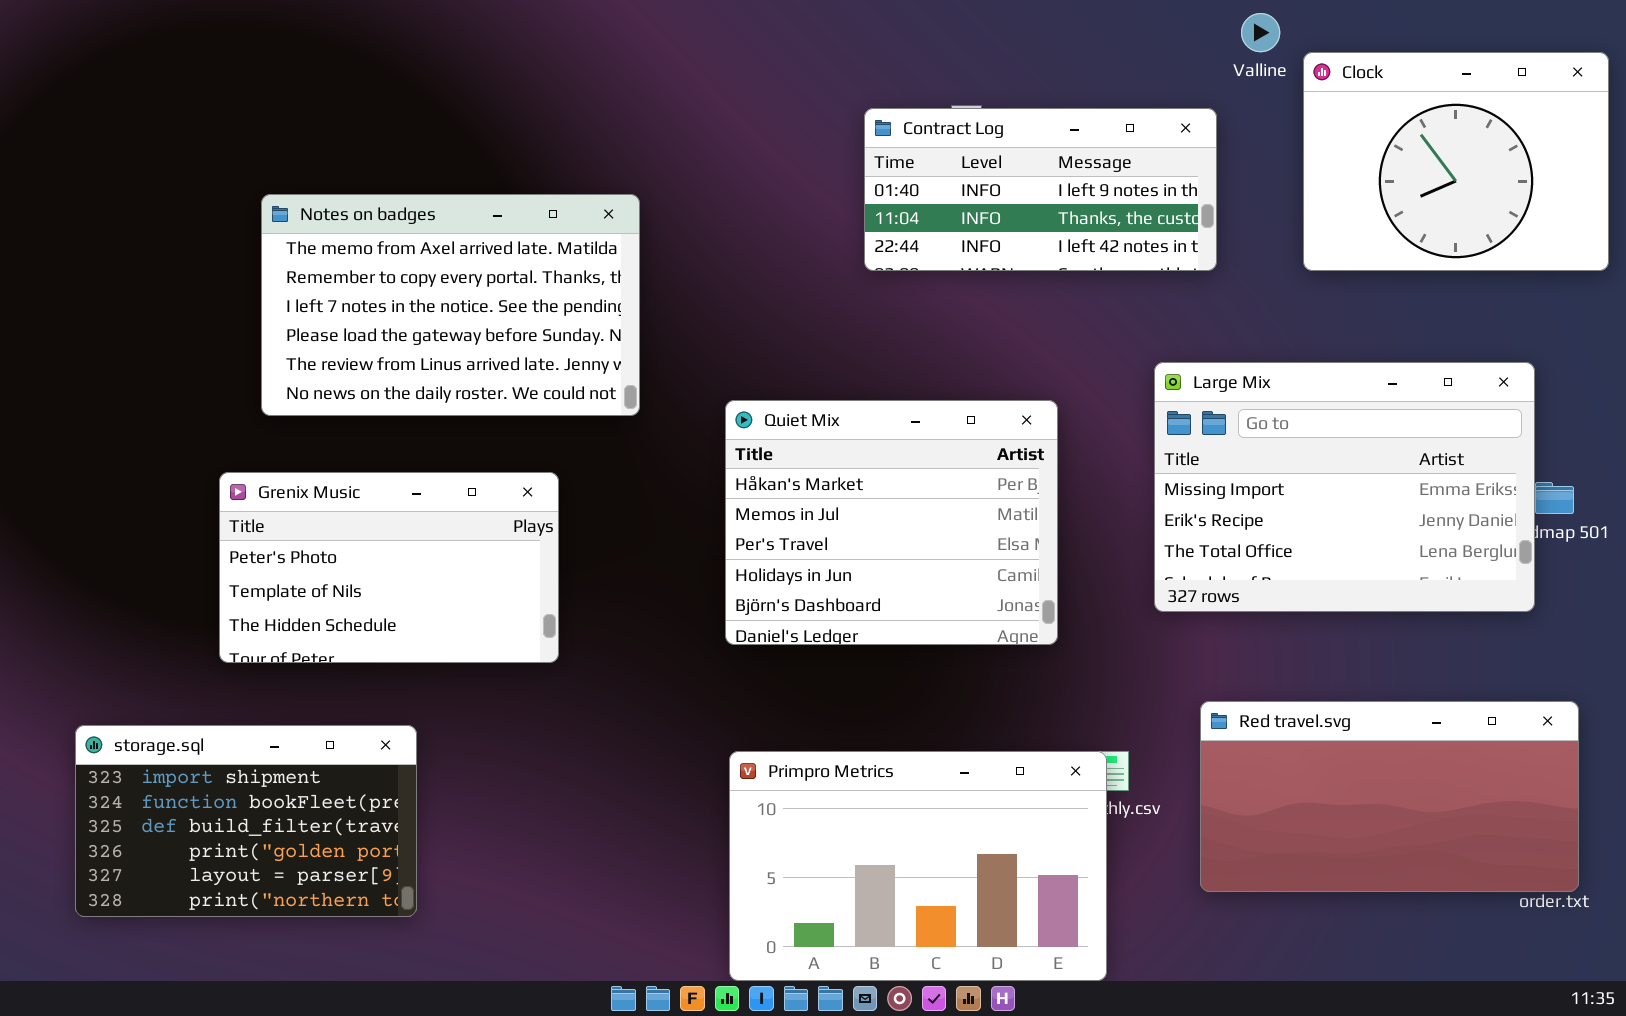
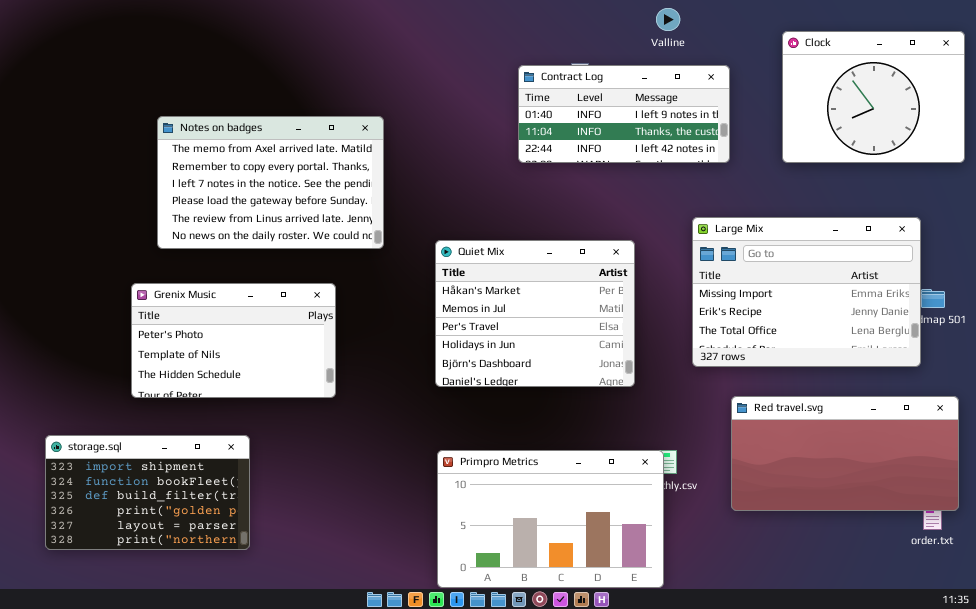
Valline: [1241,13,1280,52] -> [656,8,680,31], moved
Red travel.svg: [1200,701,1579,892] -> [731,396,959,511], moved

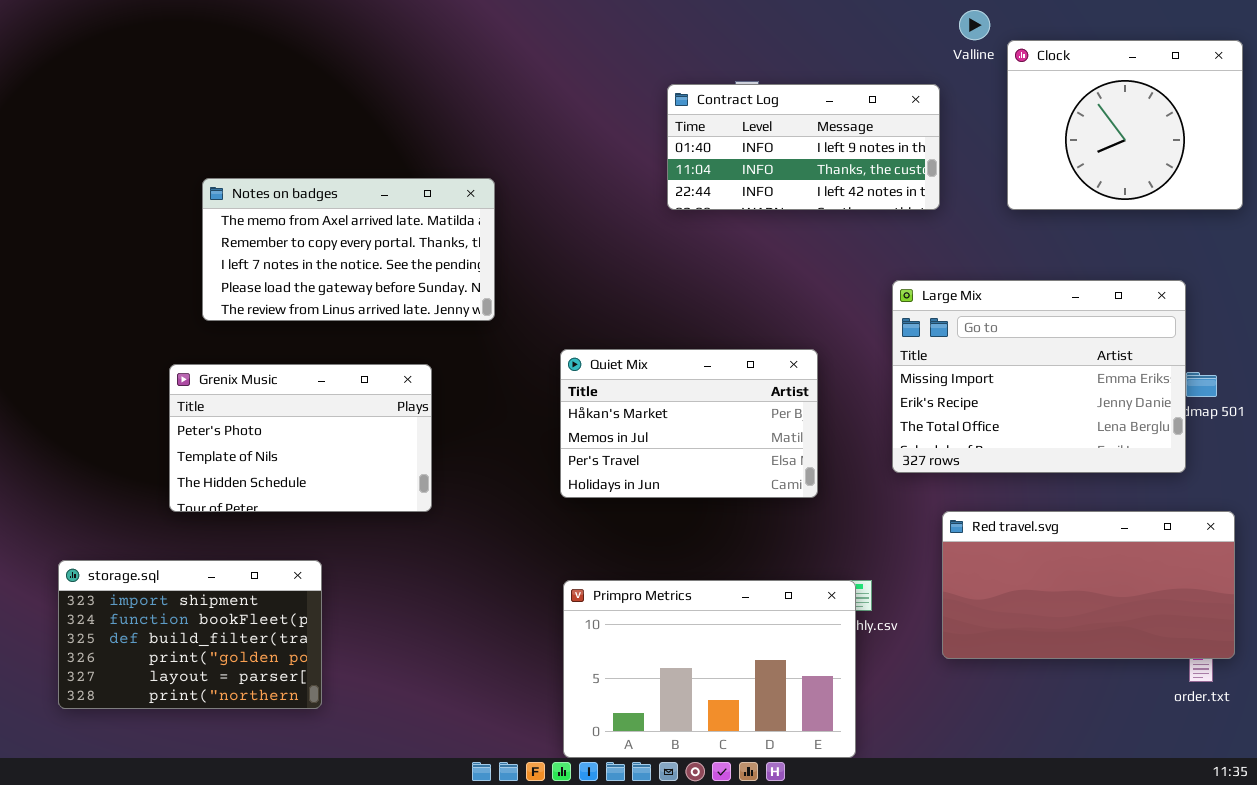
Valline: [656,8,680,31] -> [959,10,990,40], moved
Notes on badges: [157,116,384,249] -> [202,178,495,321], resized
Quiet Mix: [435,240,635,387] -> [560,349,818,498], resized

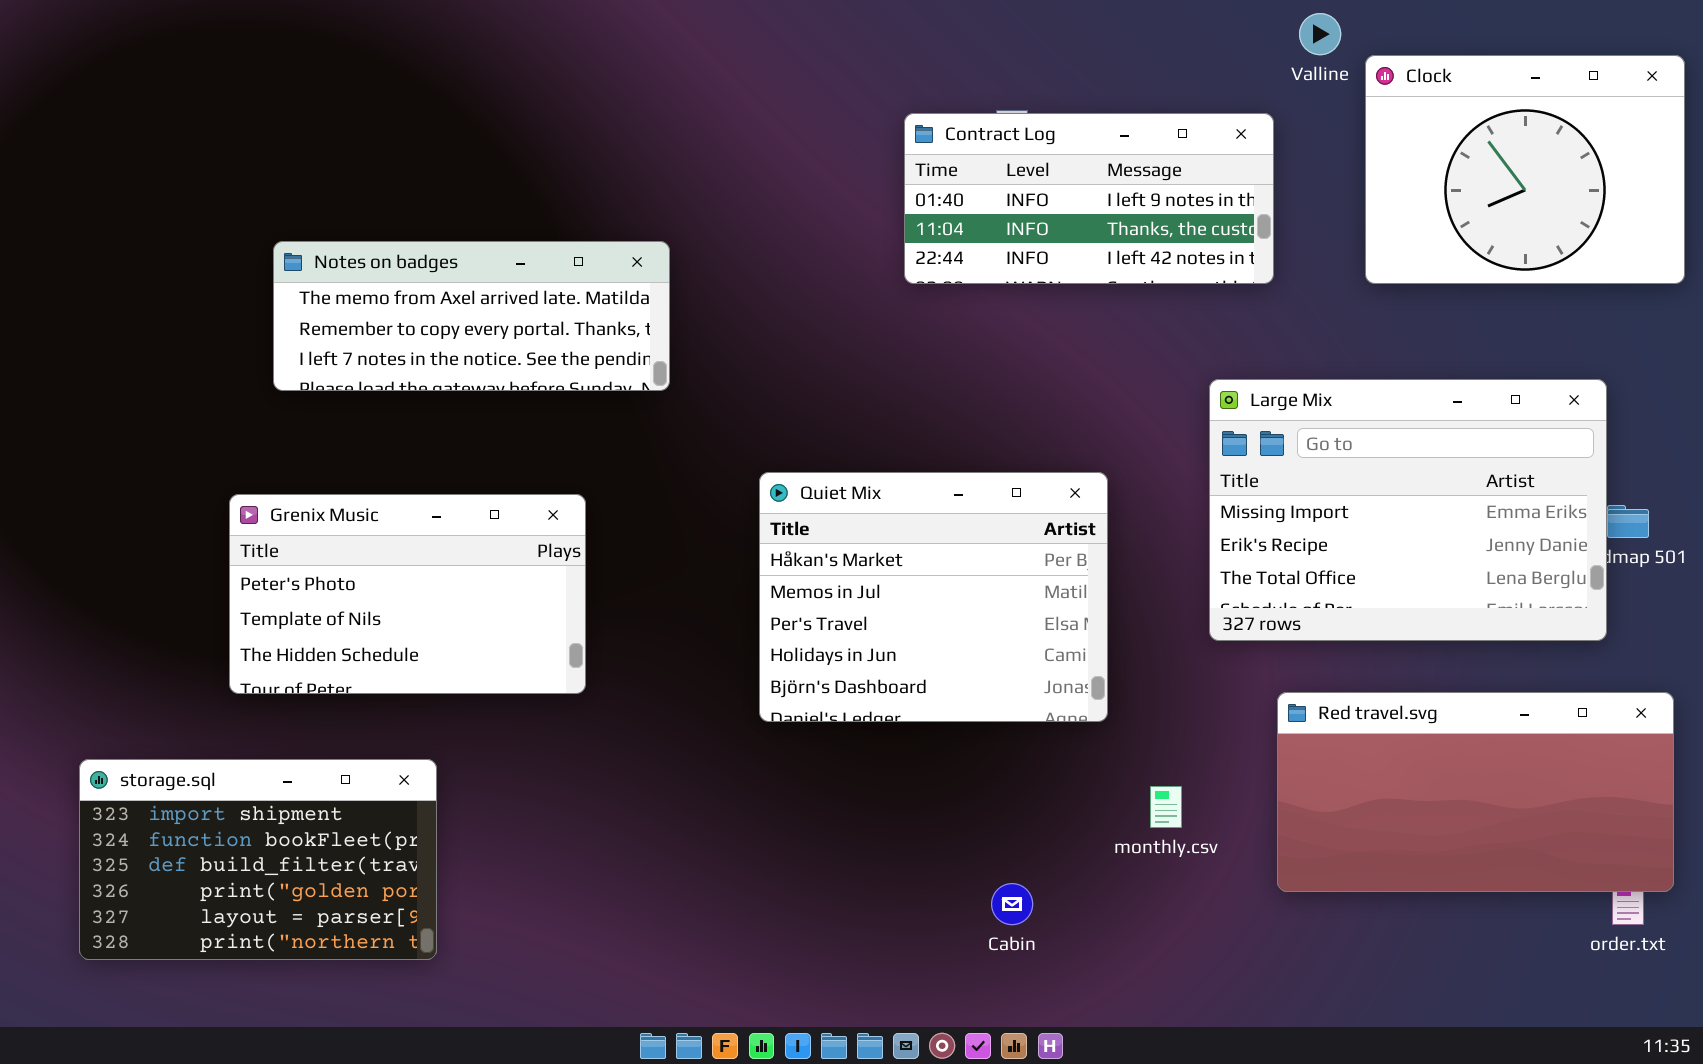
Notes on badges: [202,178,495,321] -> [273,241,670,391], resized
Quiet Mix: [560,349,818,498] -> [759,472,1108,722], resized
Primpro Metrics: [563,580,856,758] -> none, closed

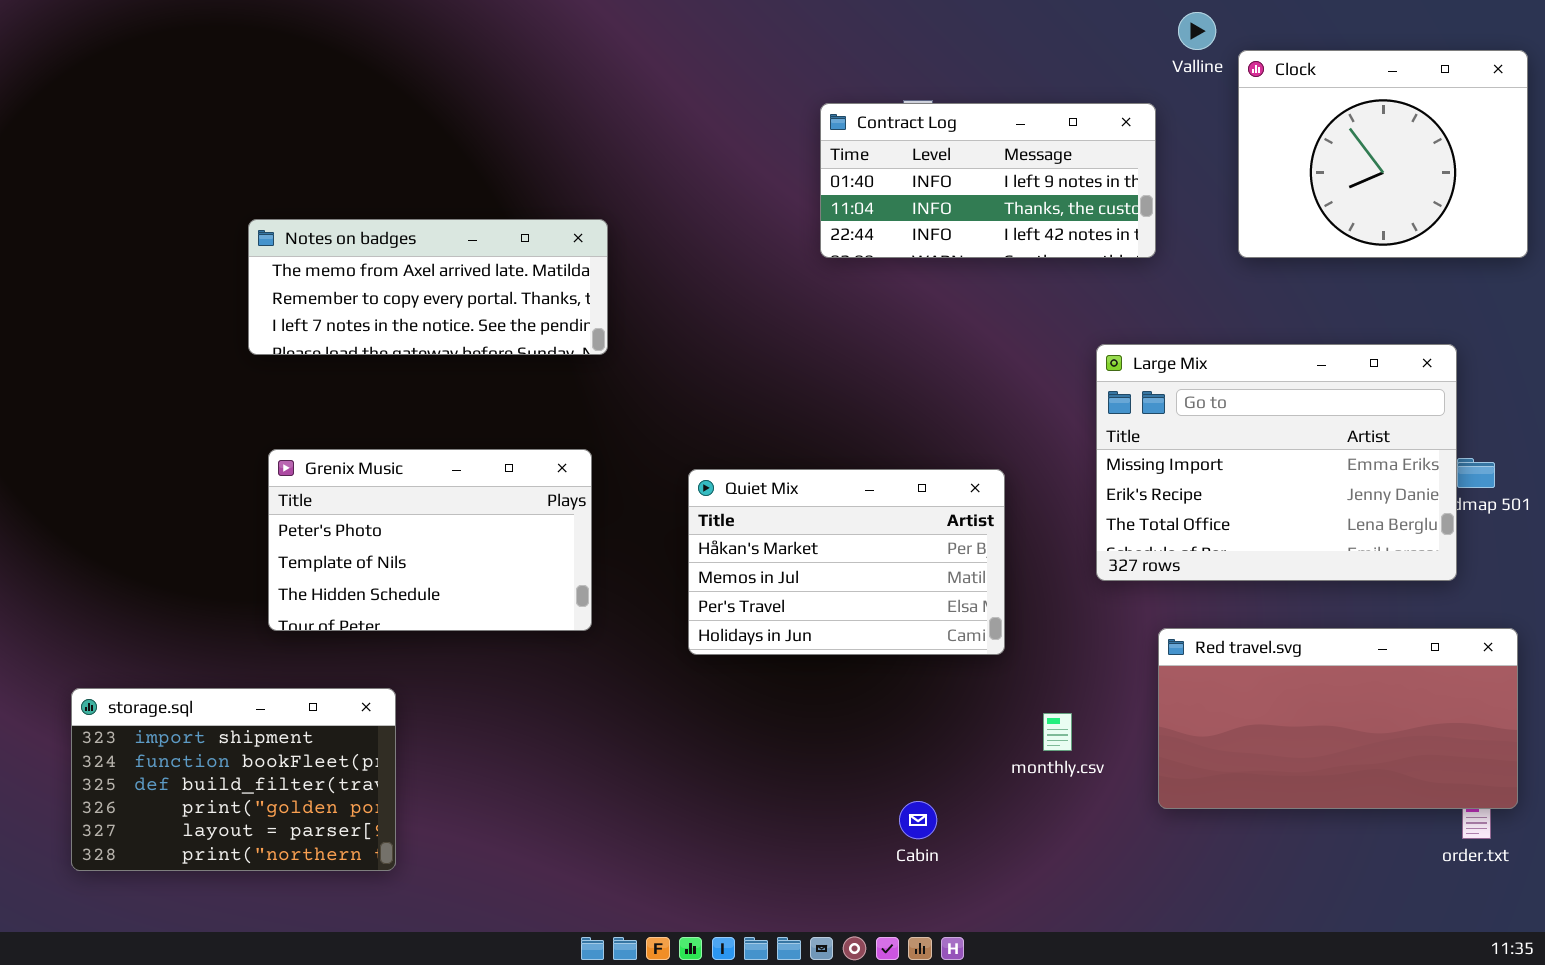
Quiet Mix: [759,472,1108,722] -> [688,469,1005,655], resized
Grenix Music: [229,494,586,694] -> [268,449,592,631], moved

